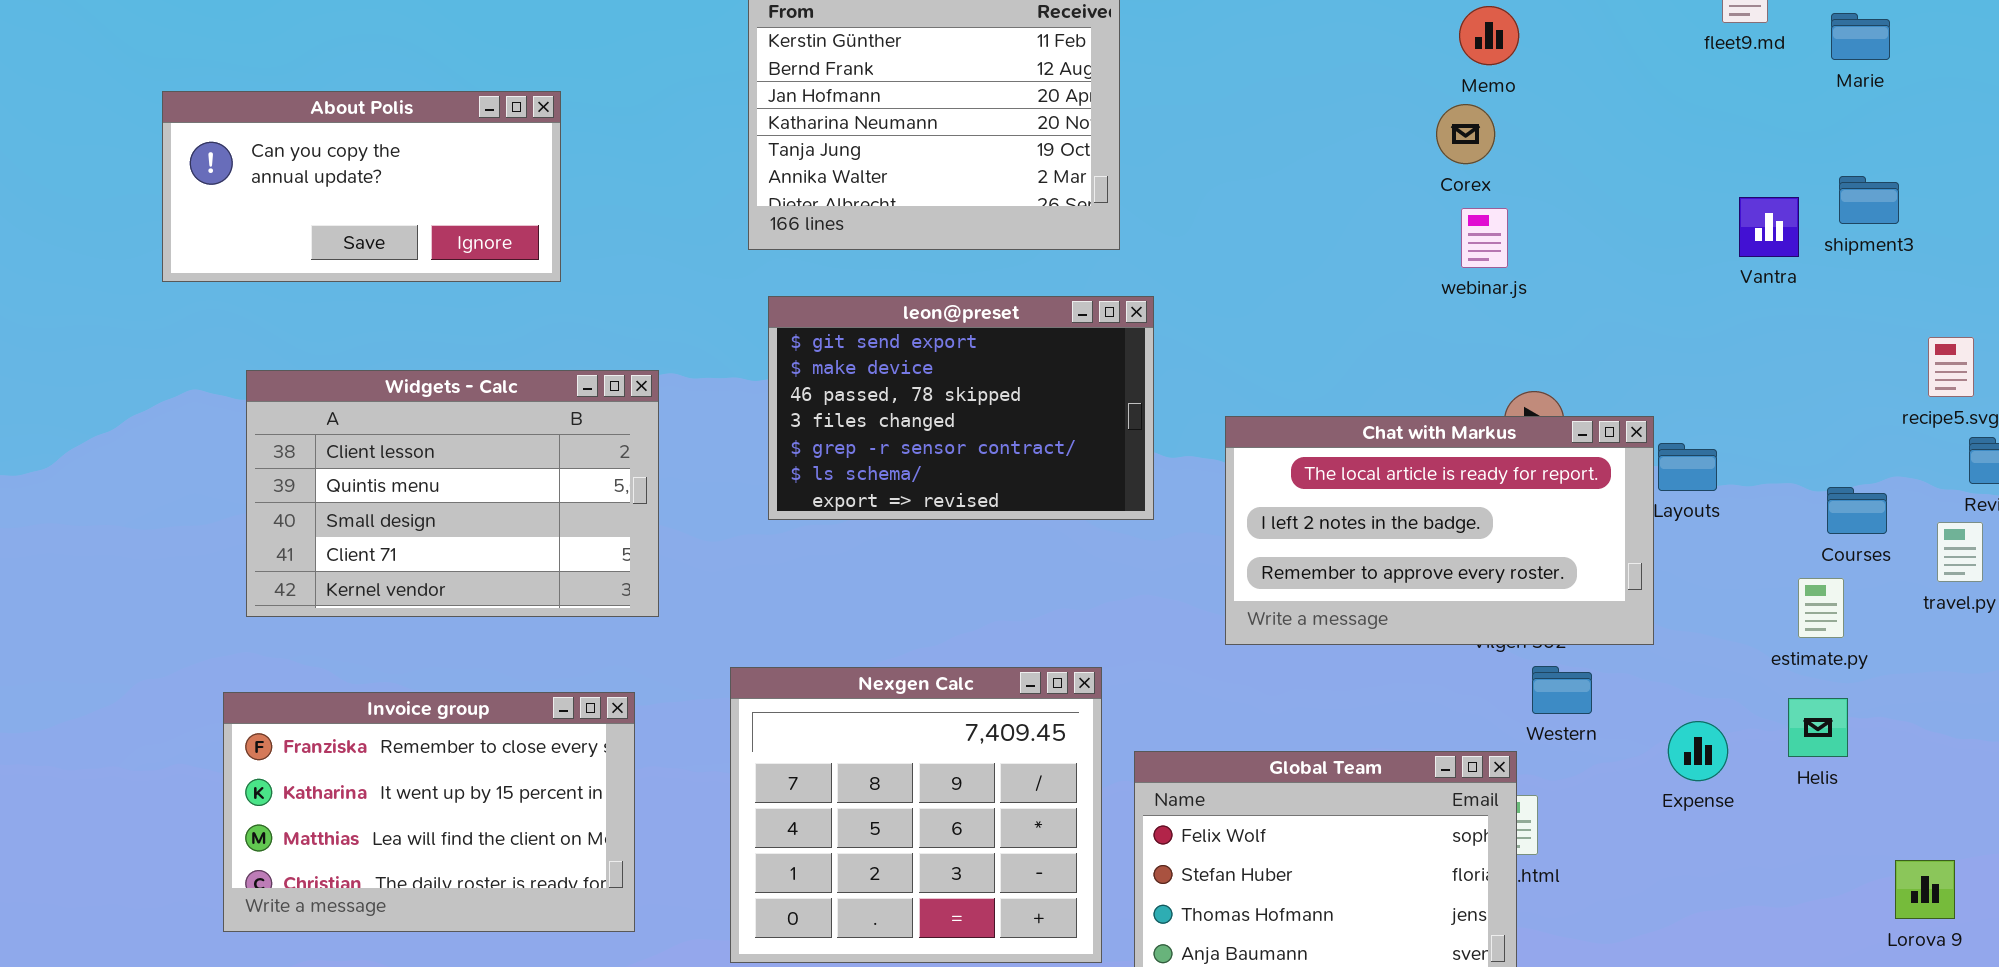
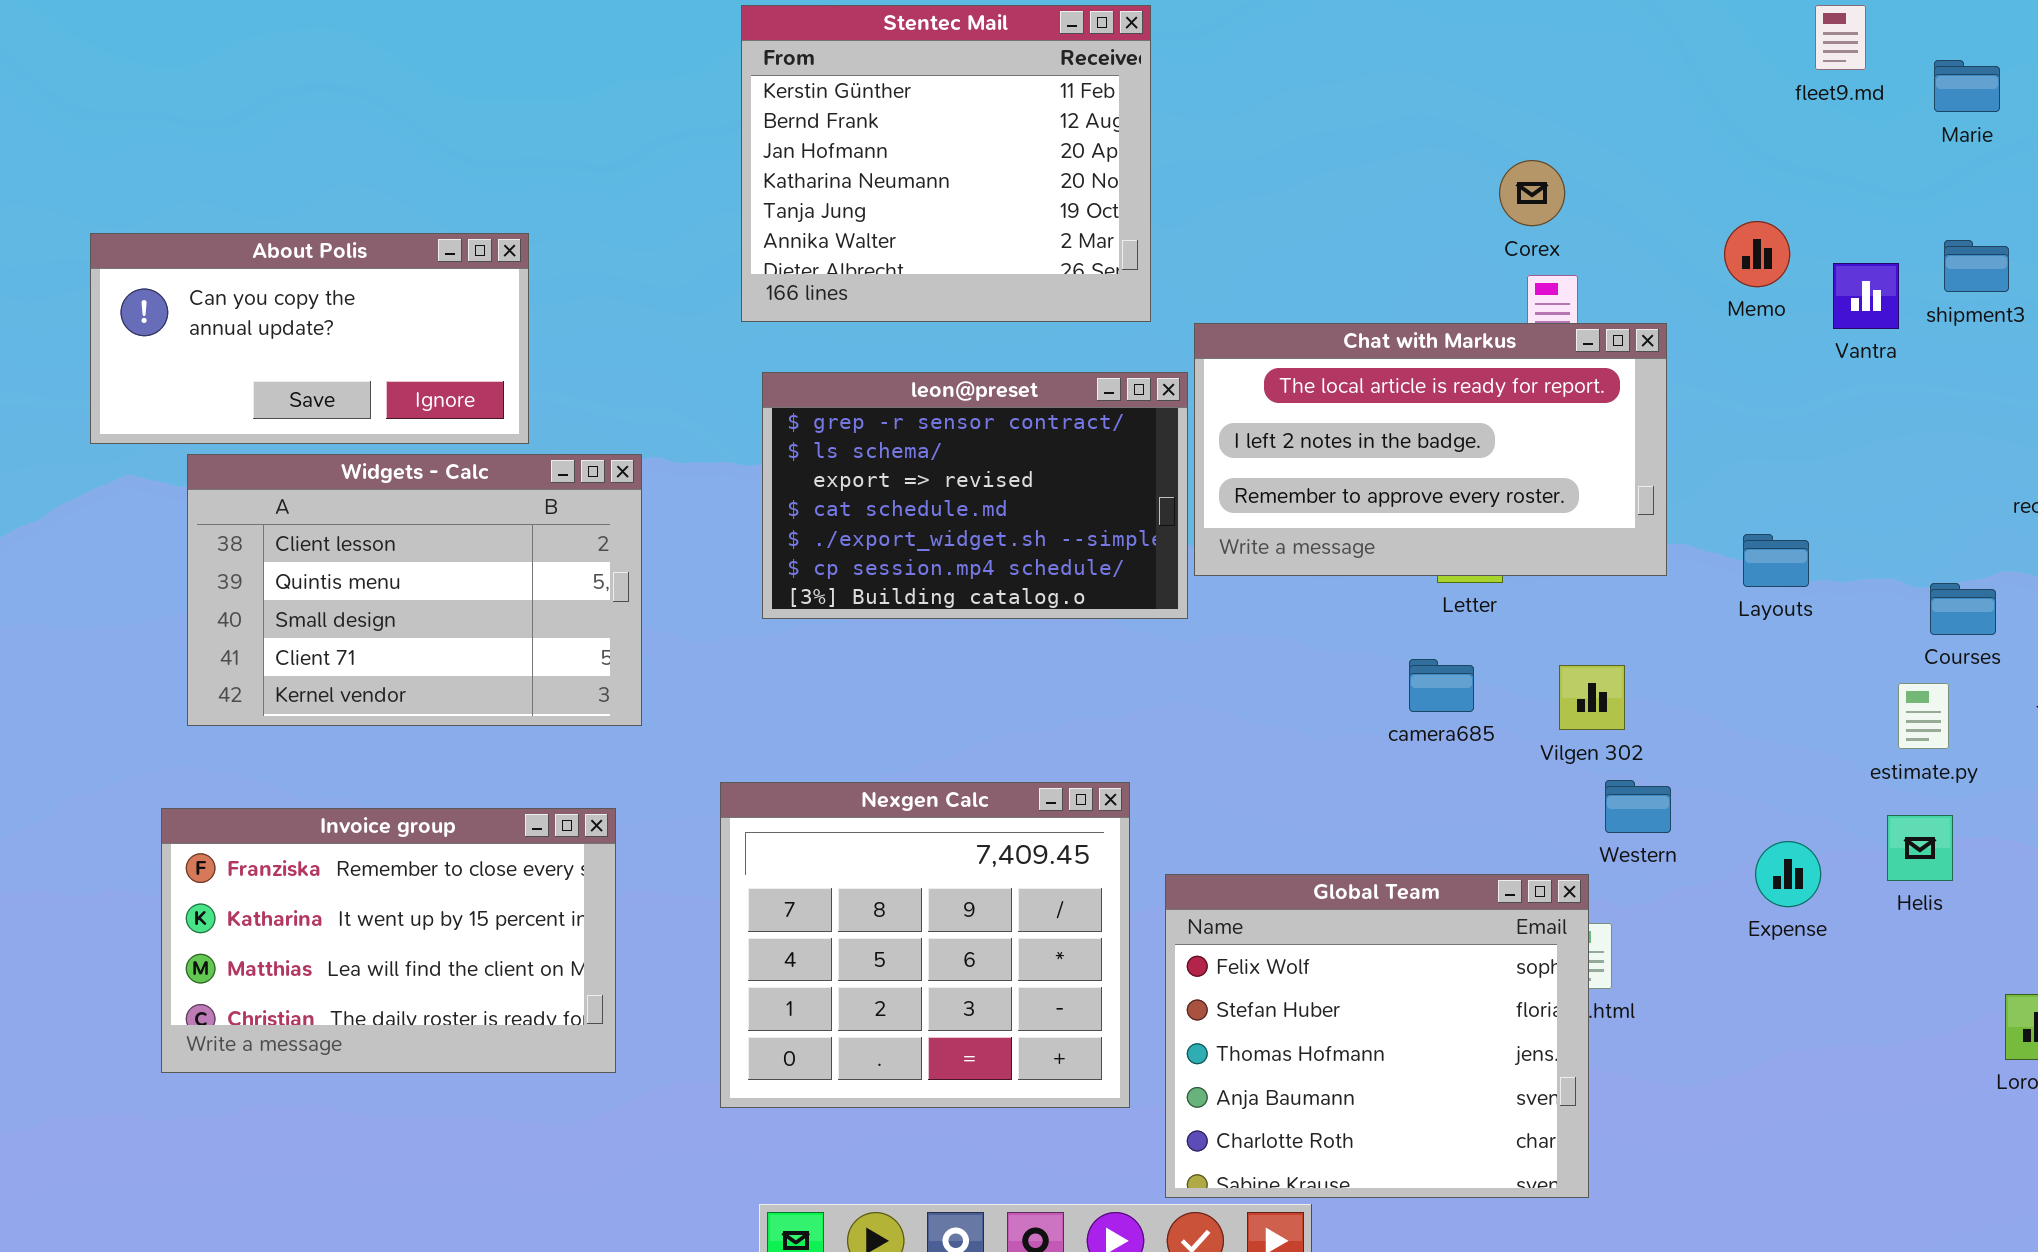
Memo: [1459,6,1519,65] -> [1724,221,1790,287], moved
About Polis: [162,91,561,282] -> [90,233,529,444], moved
leon@preset: [768,296,1154,520] -> [762,372,1188,619], scrolled down 4 rows
Chat with Markus: [1225,416,1654,645] -> [1194,323,1667,576], moved

